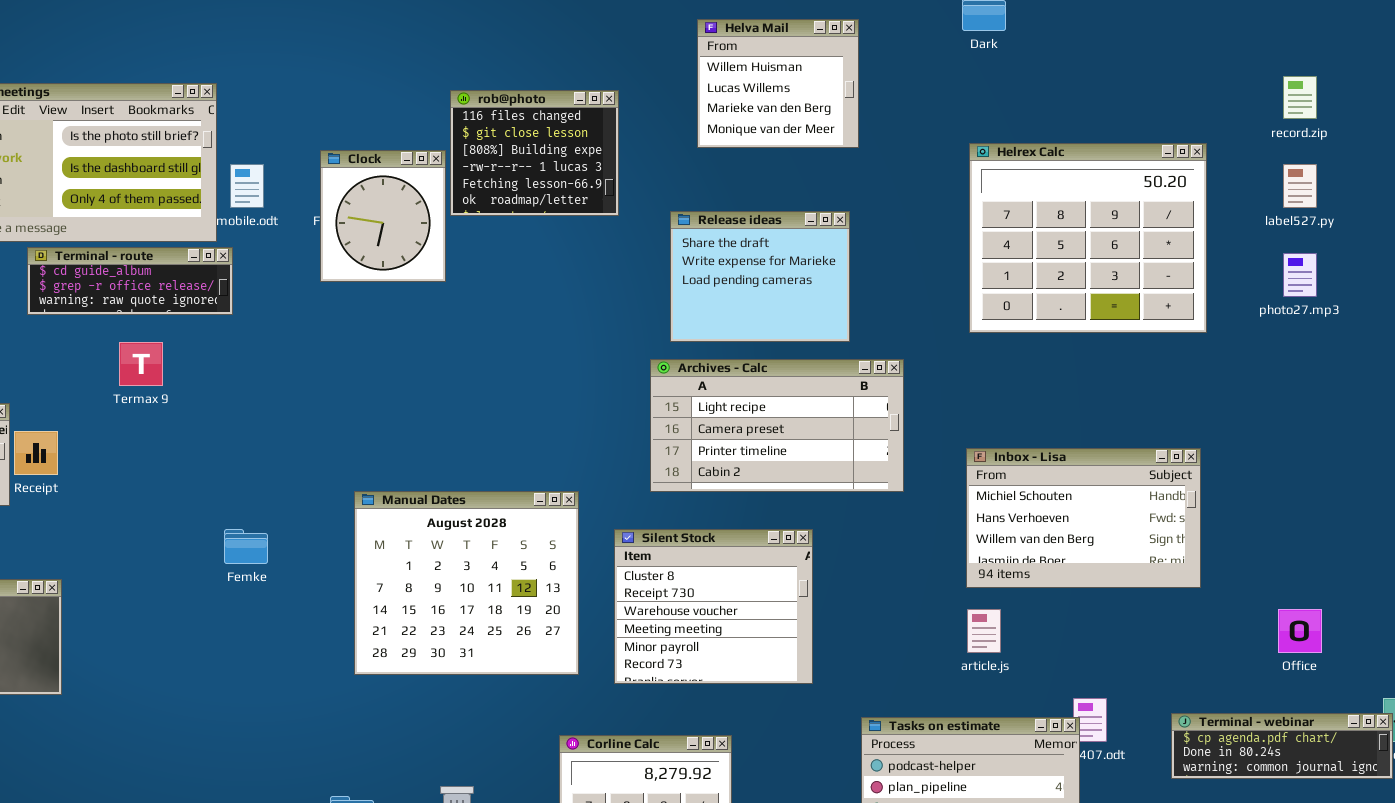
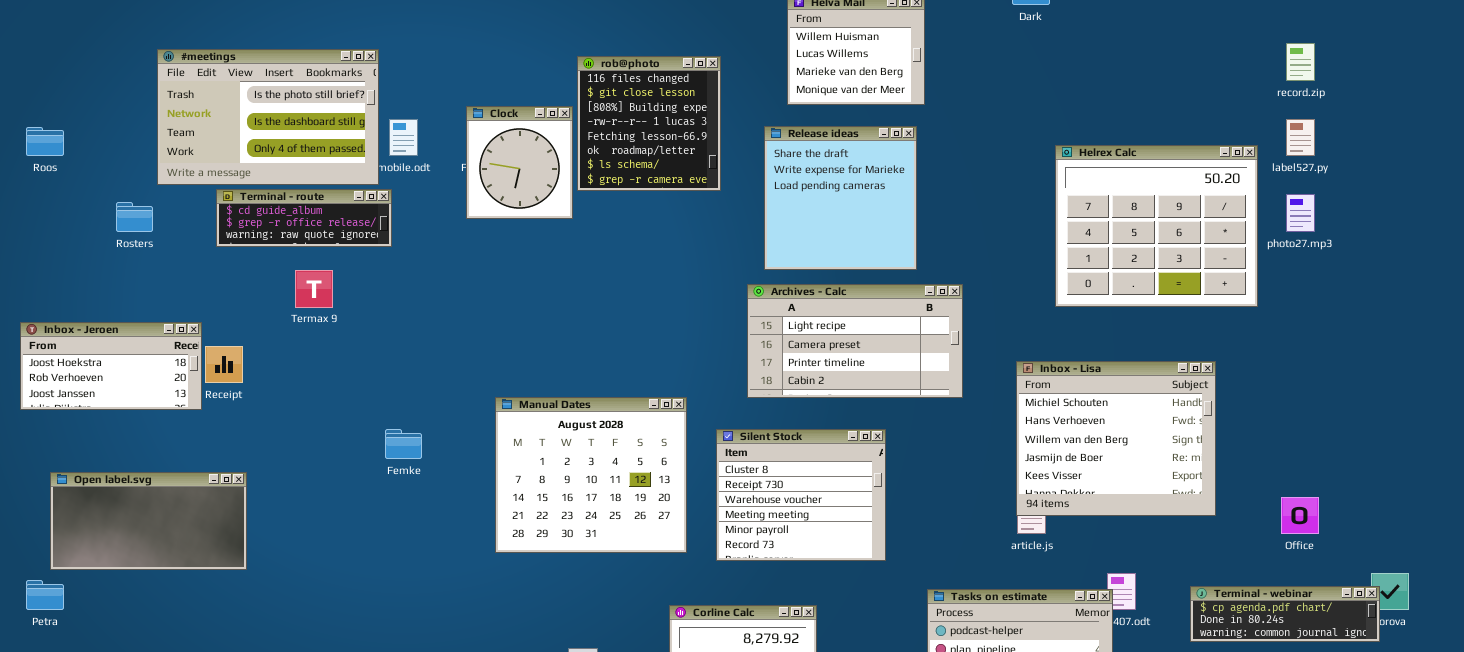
rob@photo: [450,90,619,216] -> [577,56,721,191], resized
Helrex Calc: [969,143,1207,333] -> [1055,145,1258,307], moved
Release ideas: [670,211,850,342] -> [764,126,917,270], resized
Inbox - Lisa: [966,448,1201,588] -> [1016,361,1216,516], resized

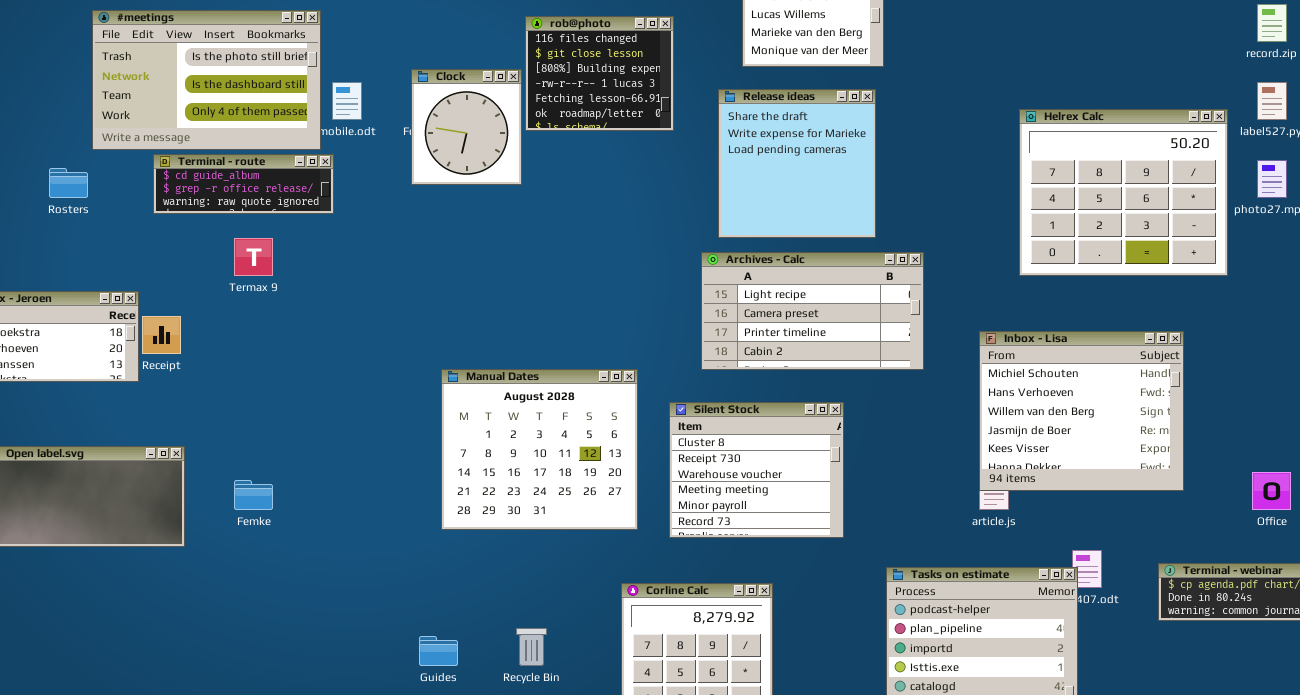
rob@photo: [577,56,721,191] -> [525,16,674,131], resized
Femke: [385,429,422,459] -> [234,480,273,510], moved

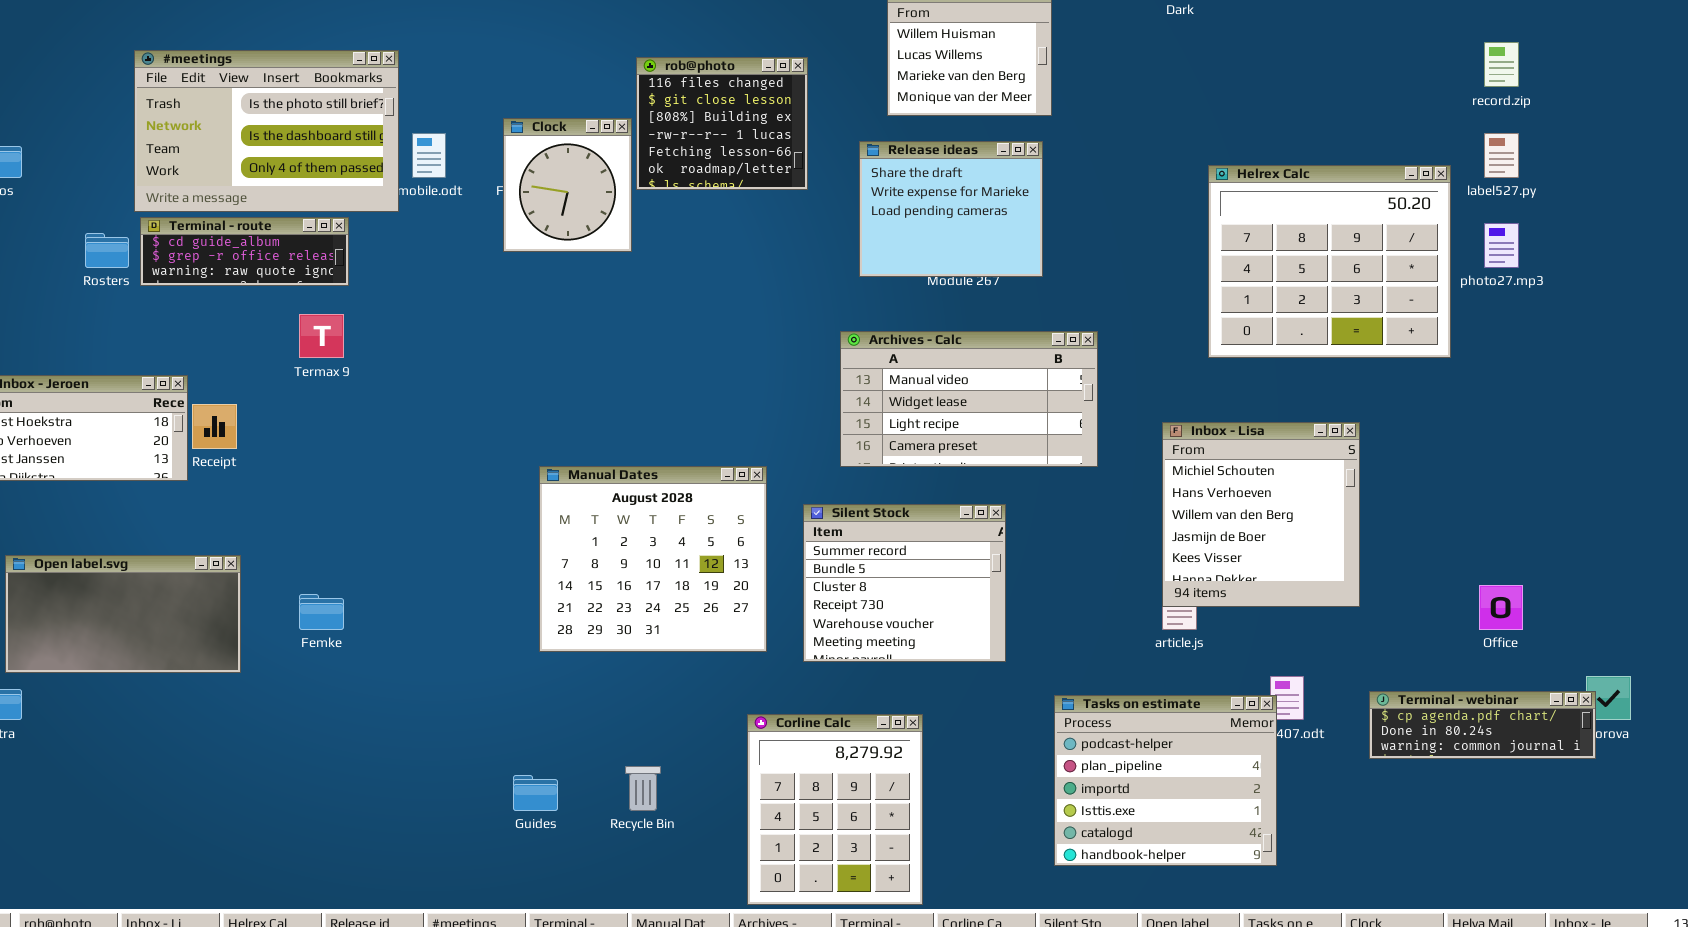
Release ideas: [718,89,876,238] -> [859,141,1043,277], resized
Terminal - route: [153,154,334,214] -> [140,217,349,286], moved
Archives - Calc: [701,252,924,370] -> [840,331,1098,467], scrolled up 2 rows
Inbox - Lisa: [979,331,1184,491] -> [1162,422,1360,607], resized
Silent Stock: [669,402,844,538] -> [803,504,1006,662], scrolled up 2 rows

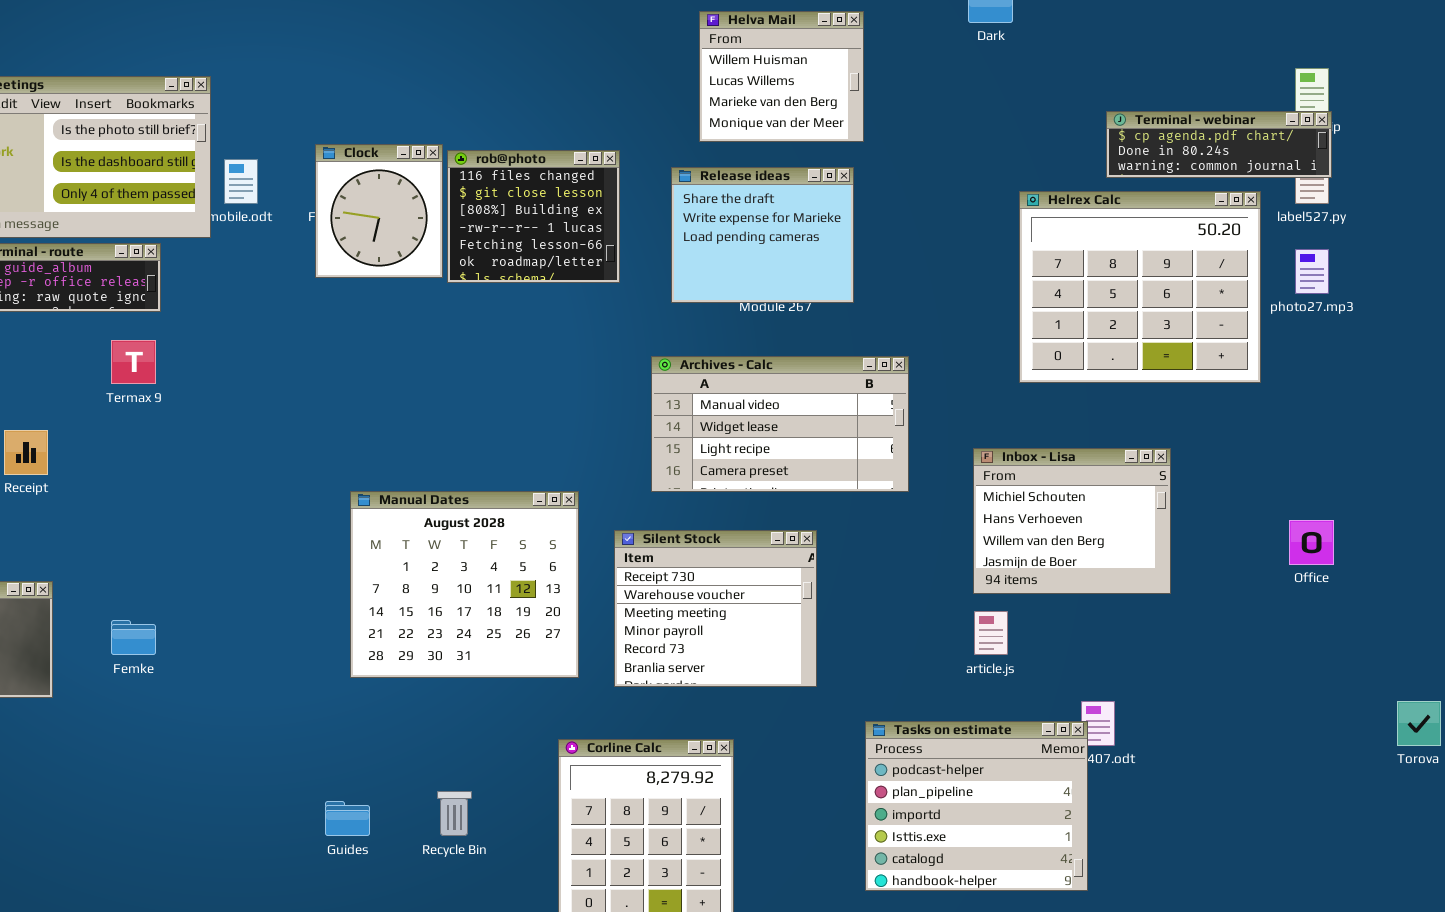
rob@photo: [636,57,808,190] -> [447,150,620,283], moved
Inbox - Lisa: [1162,422,1360,607] -> [973,448,1171,594], resized
Silent Stock: [803,504,1006,662] -> [614,530,817,687], scrolled down 3 rows
Office: [1479,585,1523,630] -> [1289,520,1334,565], moved
Terminal - webinar: [1369,691,1596,759] -> [1106,111,1332,178], moved

